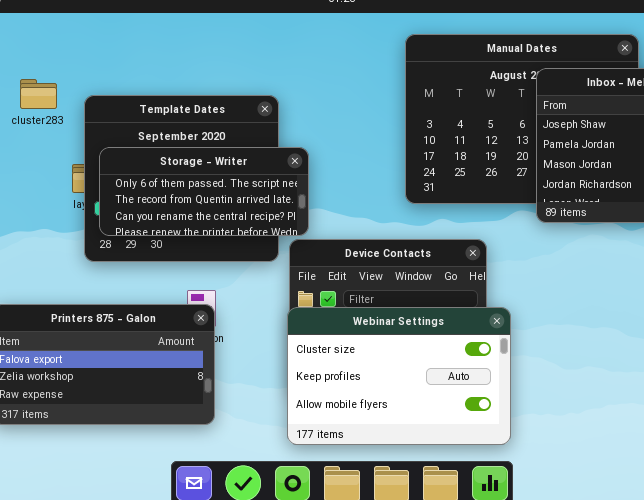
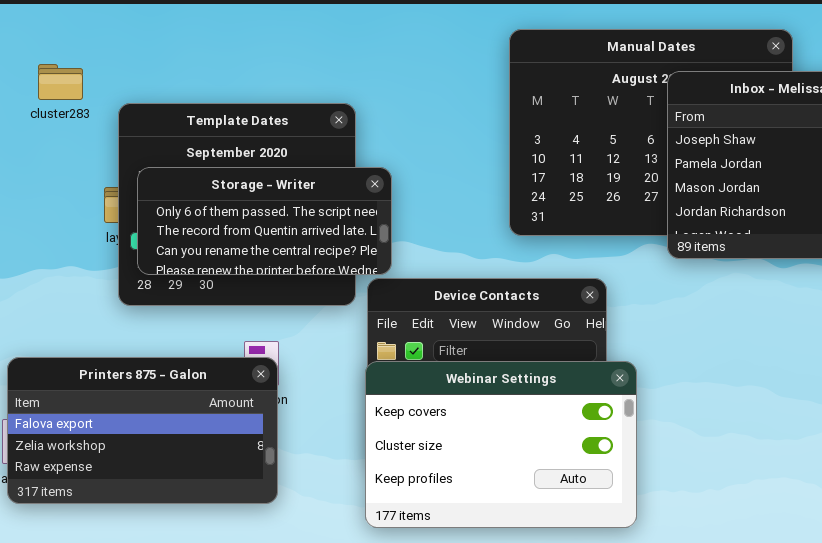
cluster283: [20,79,57,109] -> [38,64,83,100], moved
Webinar Settings: [287,307,511,445] -> [365,361,637,528], scrolled up 1 row

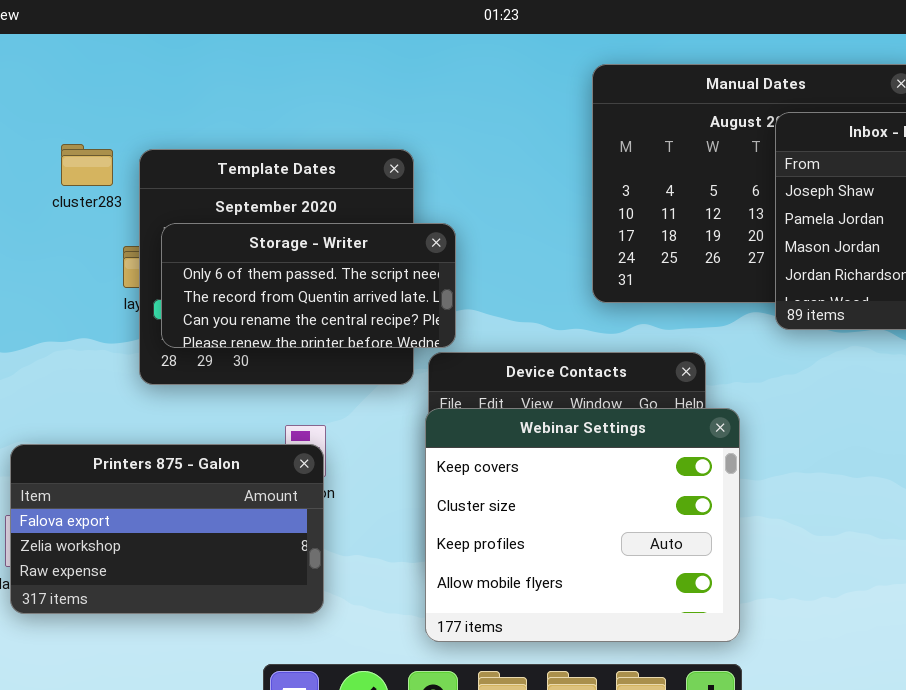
cluster283: [38,64,83,100] -> [61,144,113,186], moved
Webinar Settings: [365,361,637,528] -> [425,408,740,642], resized

